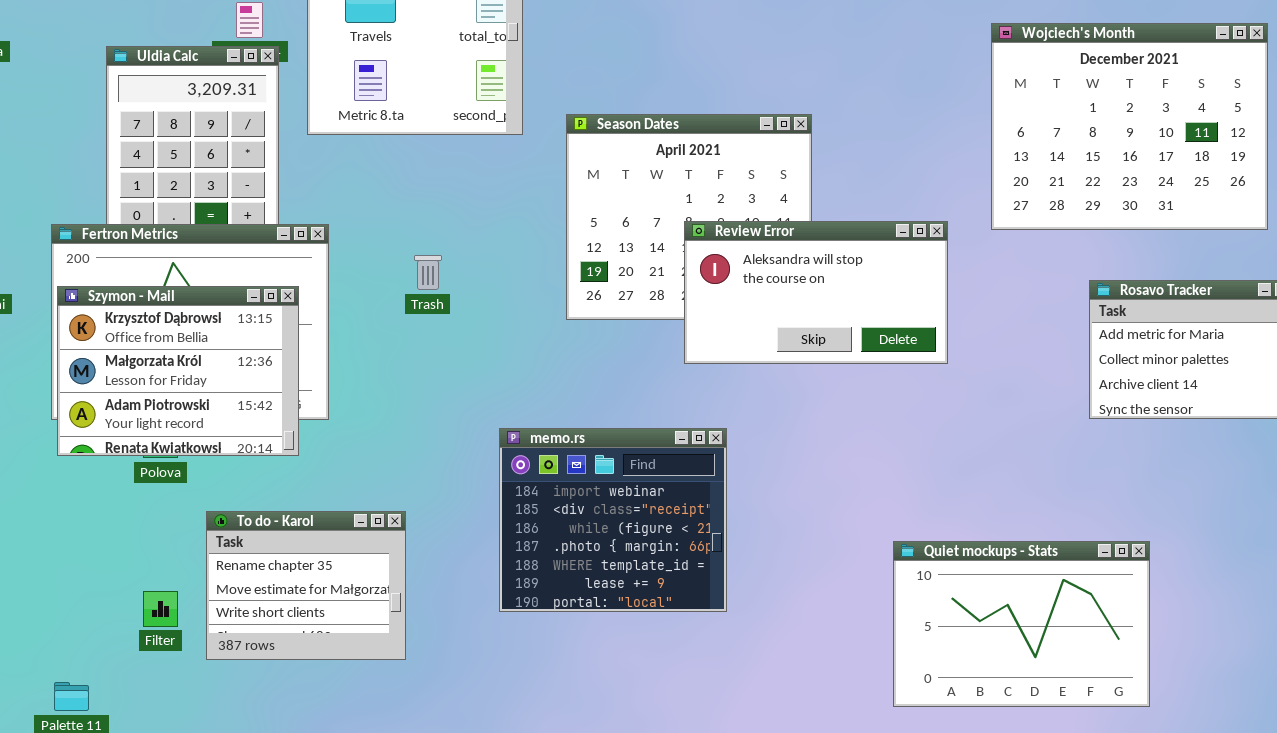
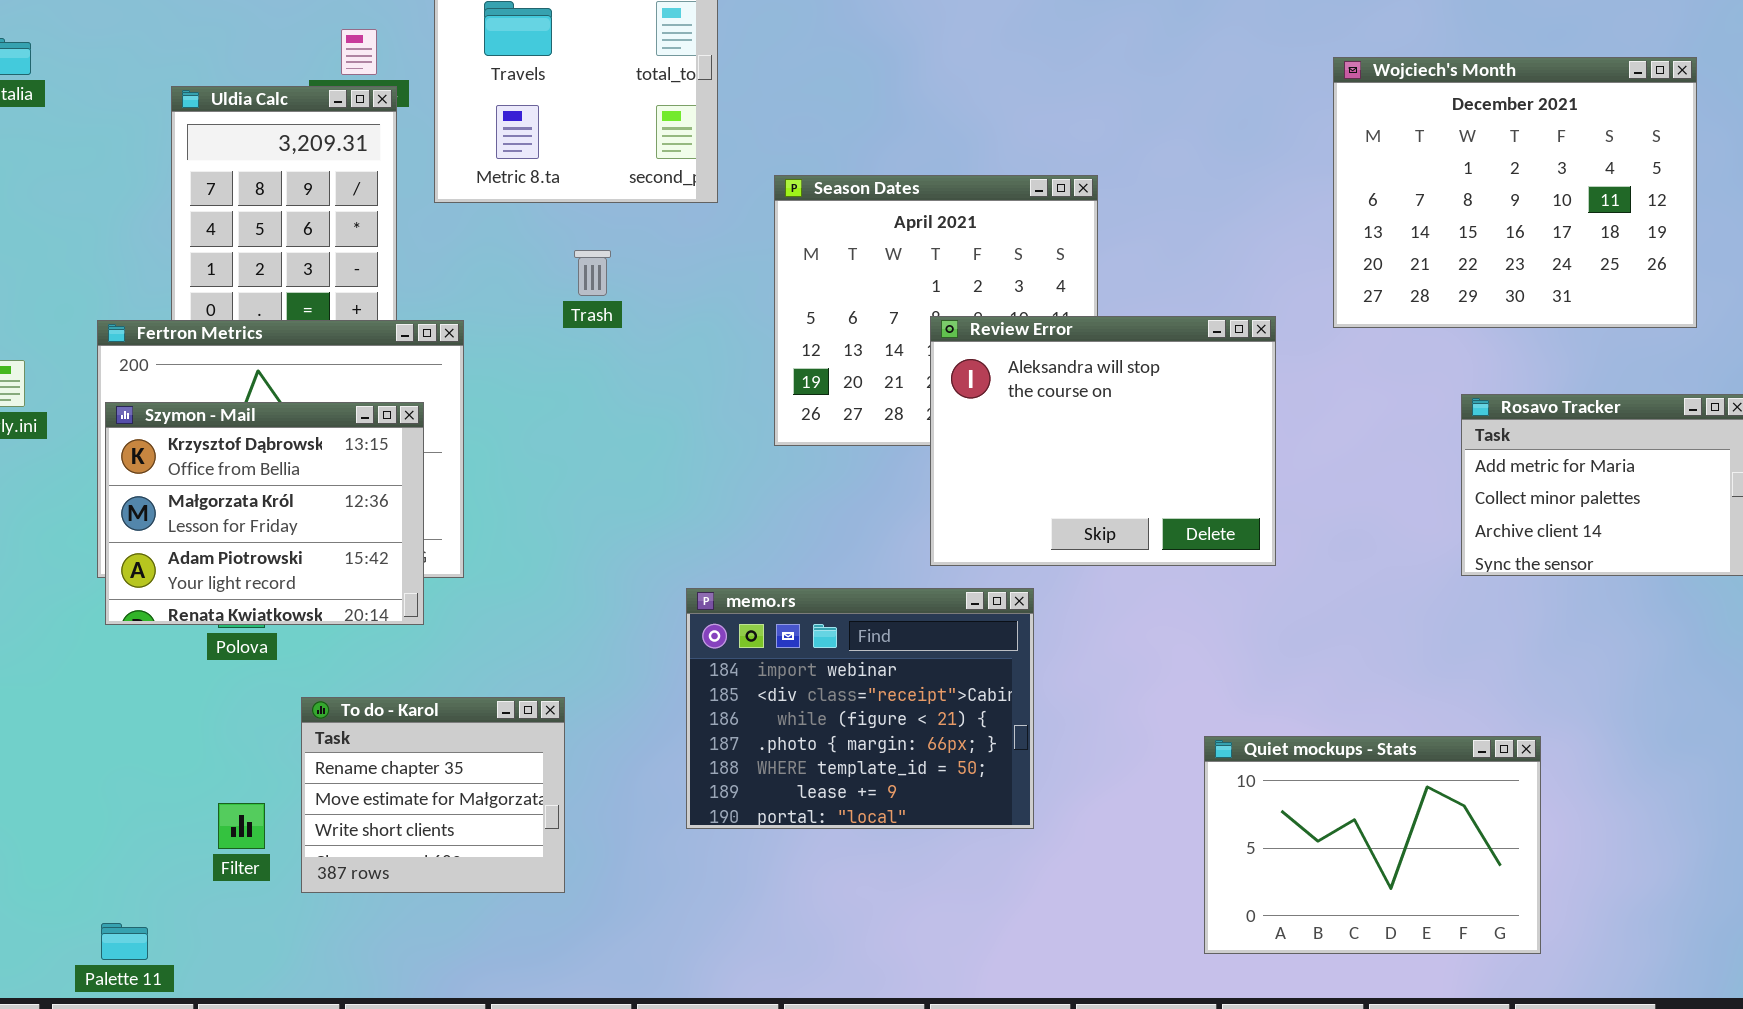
Review Error: [684,221,948,364] -> [930,316,1276,566], resized
Trash: [414,255,442,290] -> [574,250,611,296], moved
memo.rs: [499,428,727,612] -> [686,588,1034,829], resized

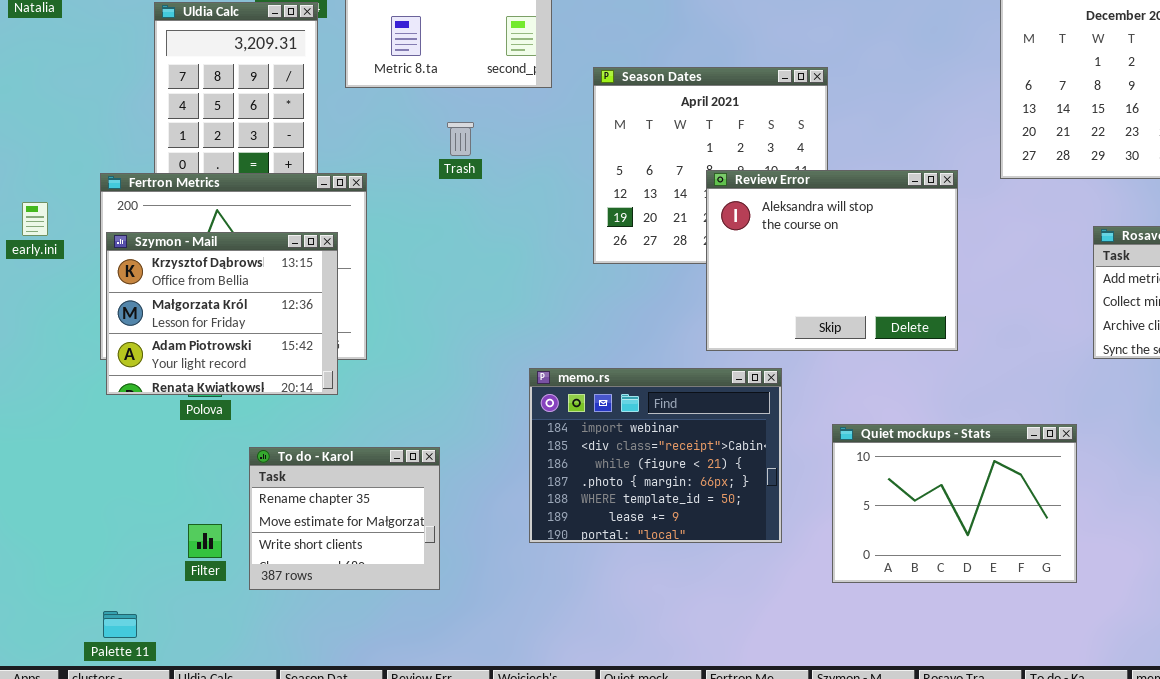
Quiet mockups - Stats: [1204,736,1541,954] -> [832,424,1077,583], moved

